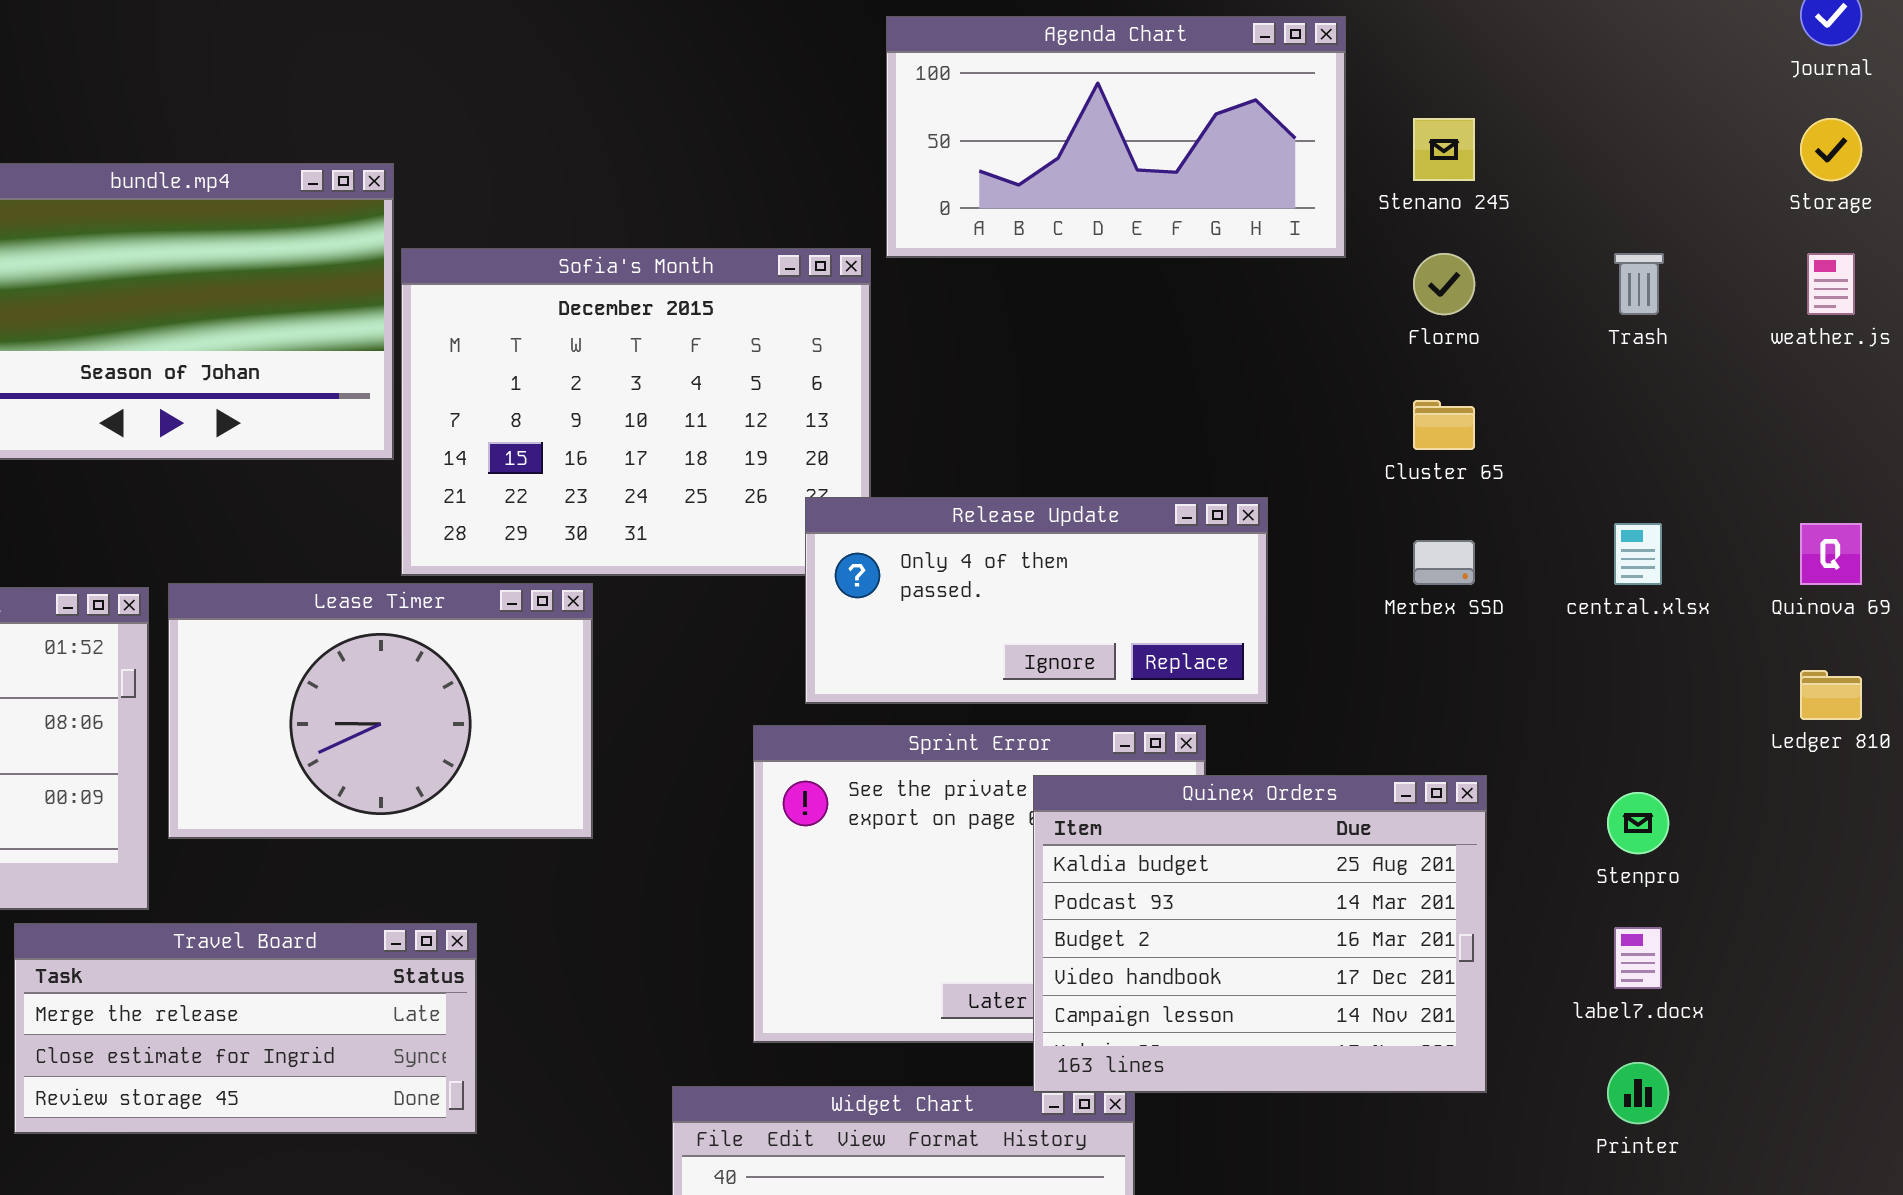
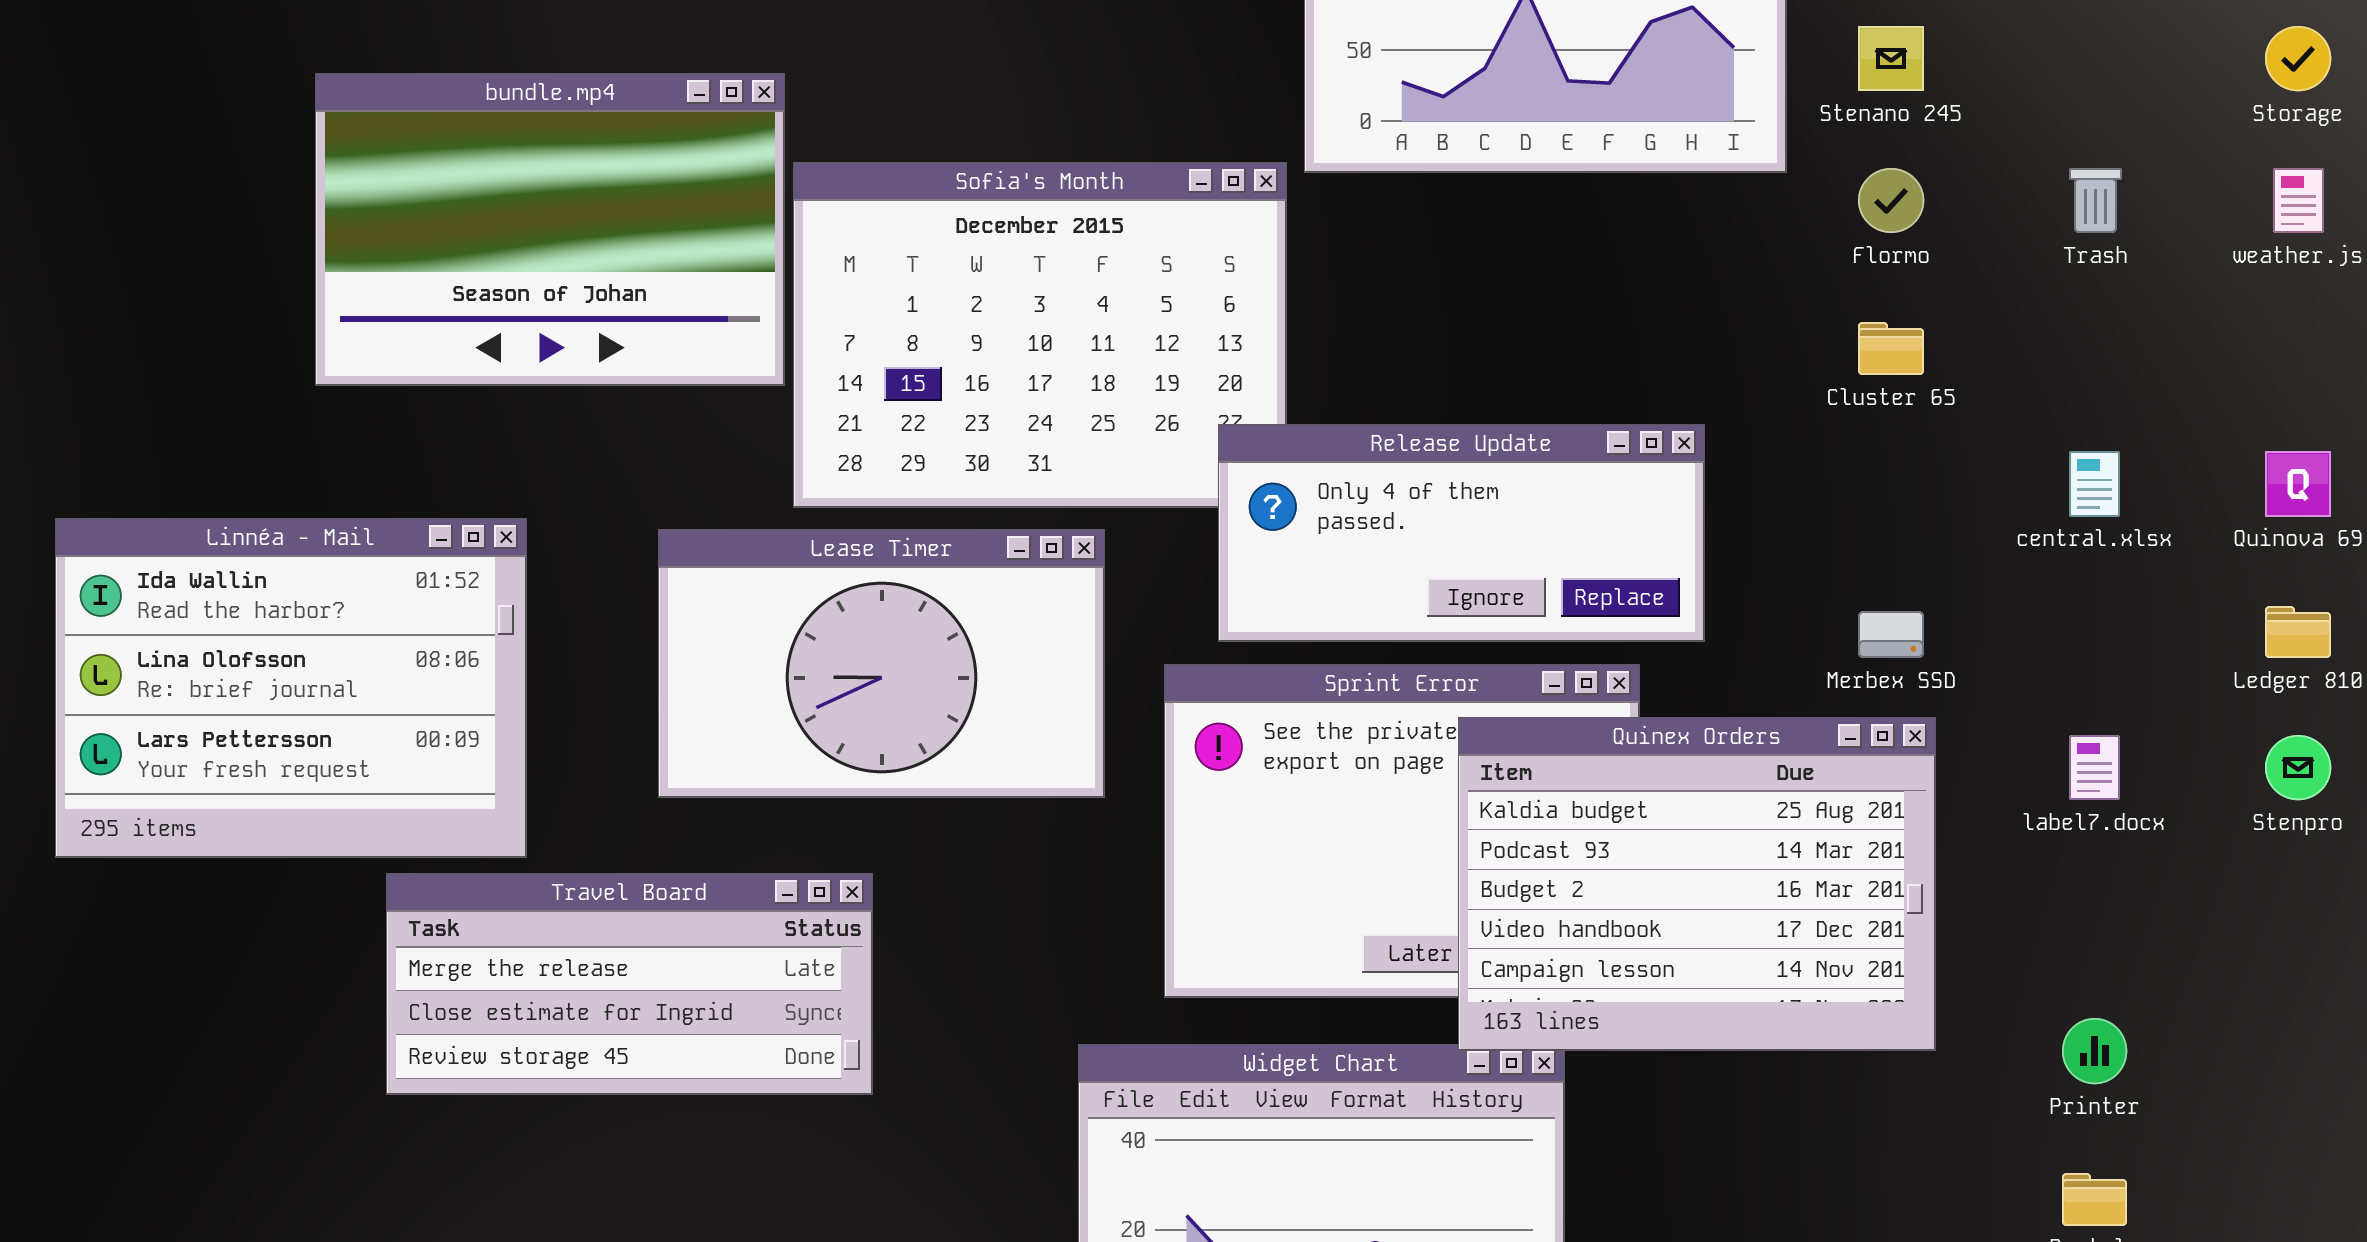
Merbex SSD: [1413,540,1475,585] -> [1858,611,1924,658], moved
Lease Timer: [168,583,593,839] -> [658,529,1105,798], moved
Stenpro: [1607,792,1669,854] -> [2265,735,2331,800], moved
label7.docx: [1614,927,1662,989] -> [2069,735,2120,800], moved

